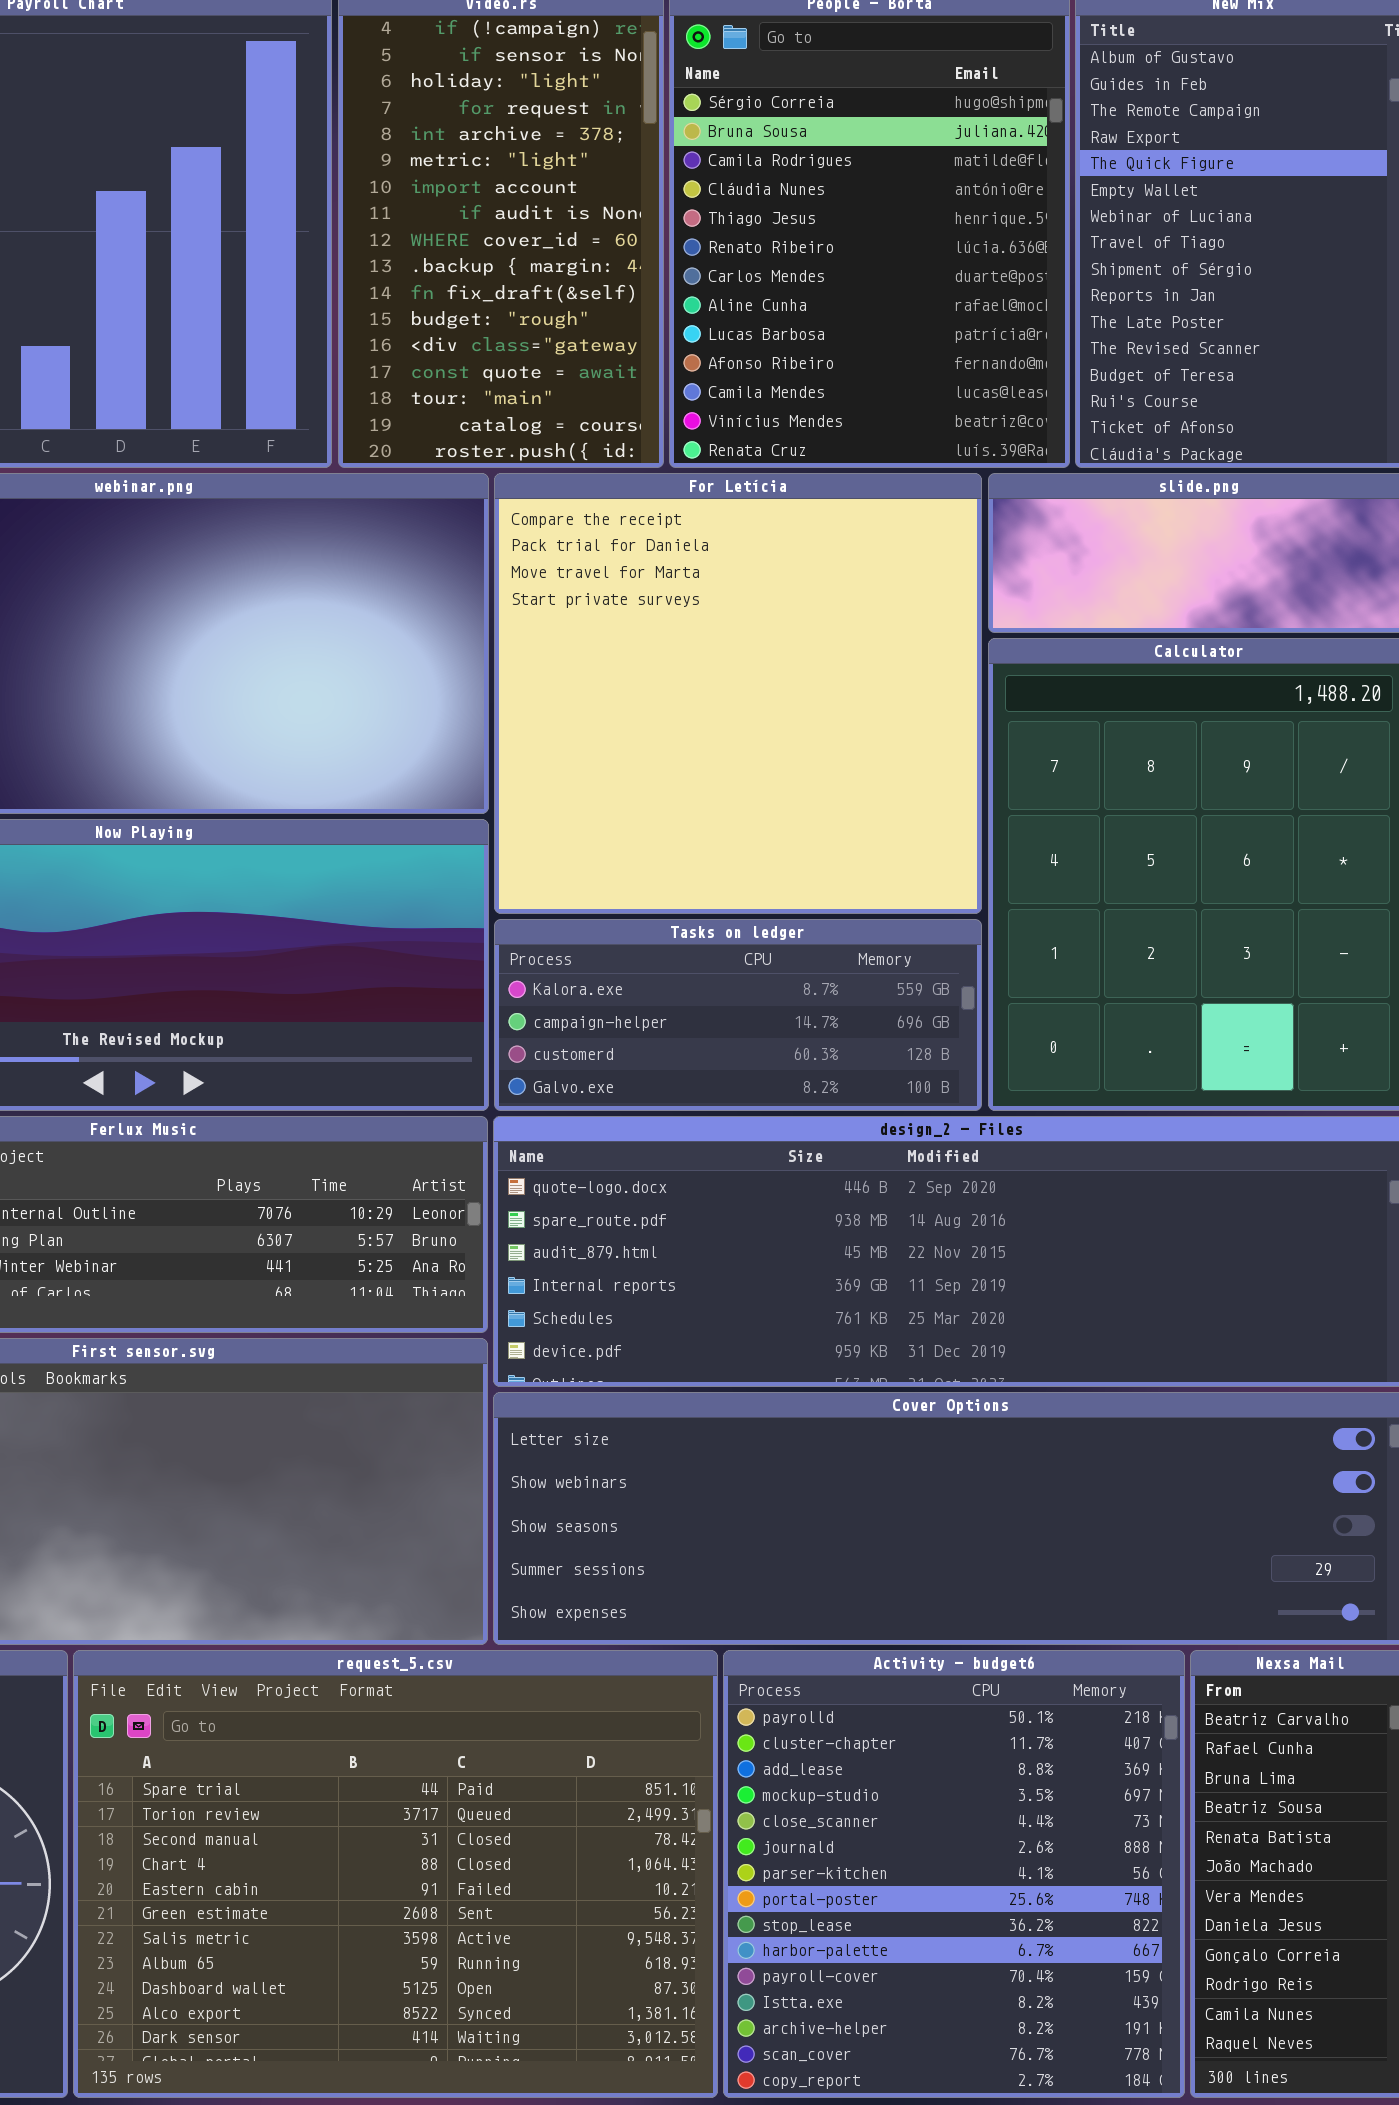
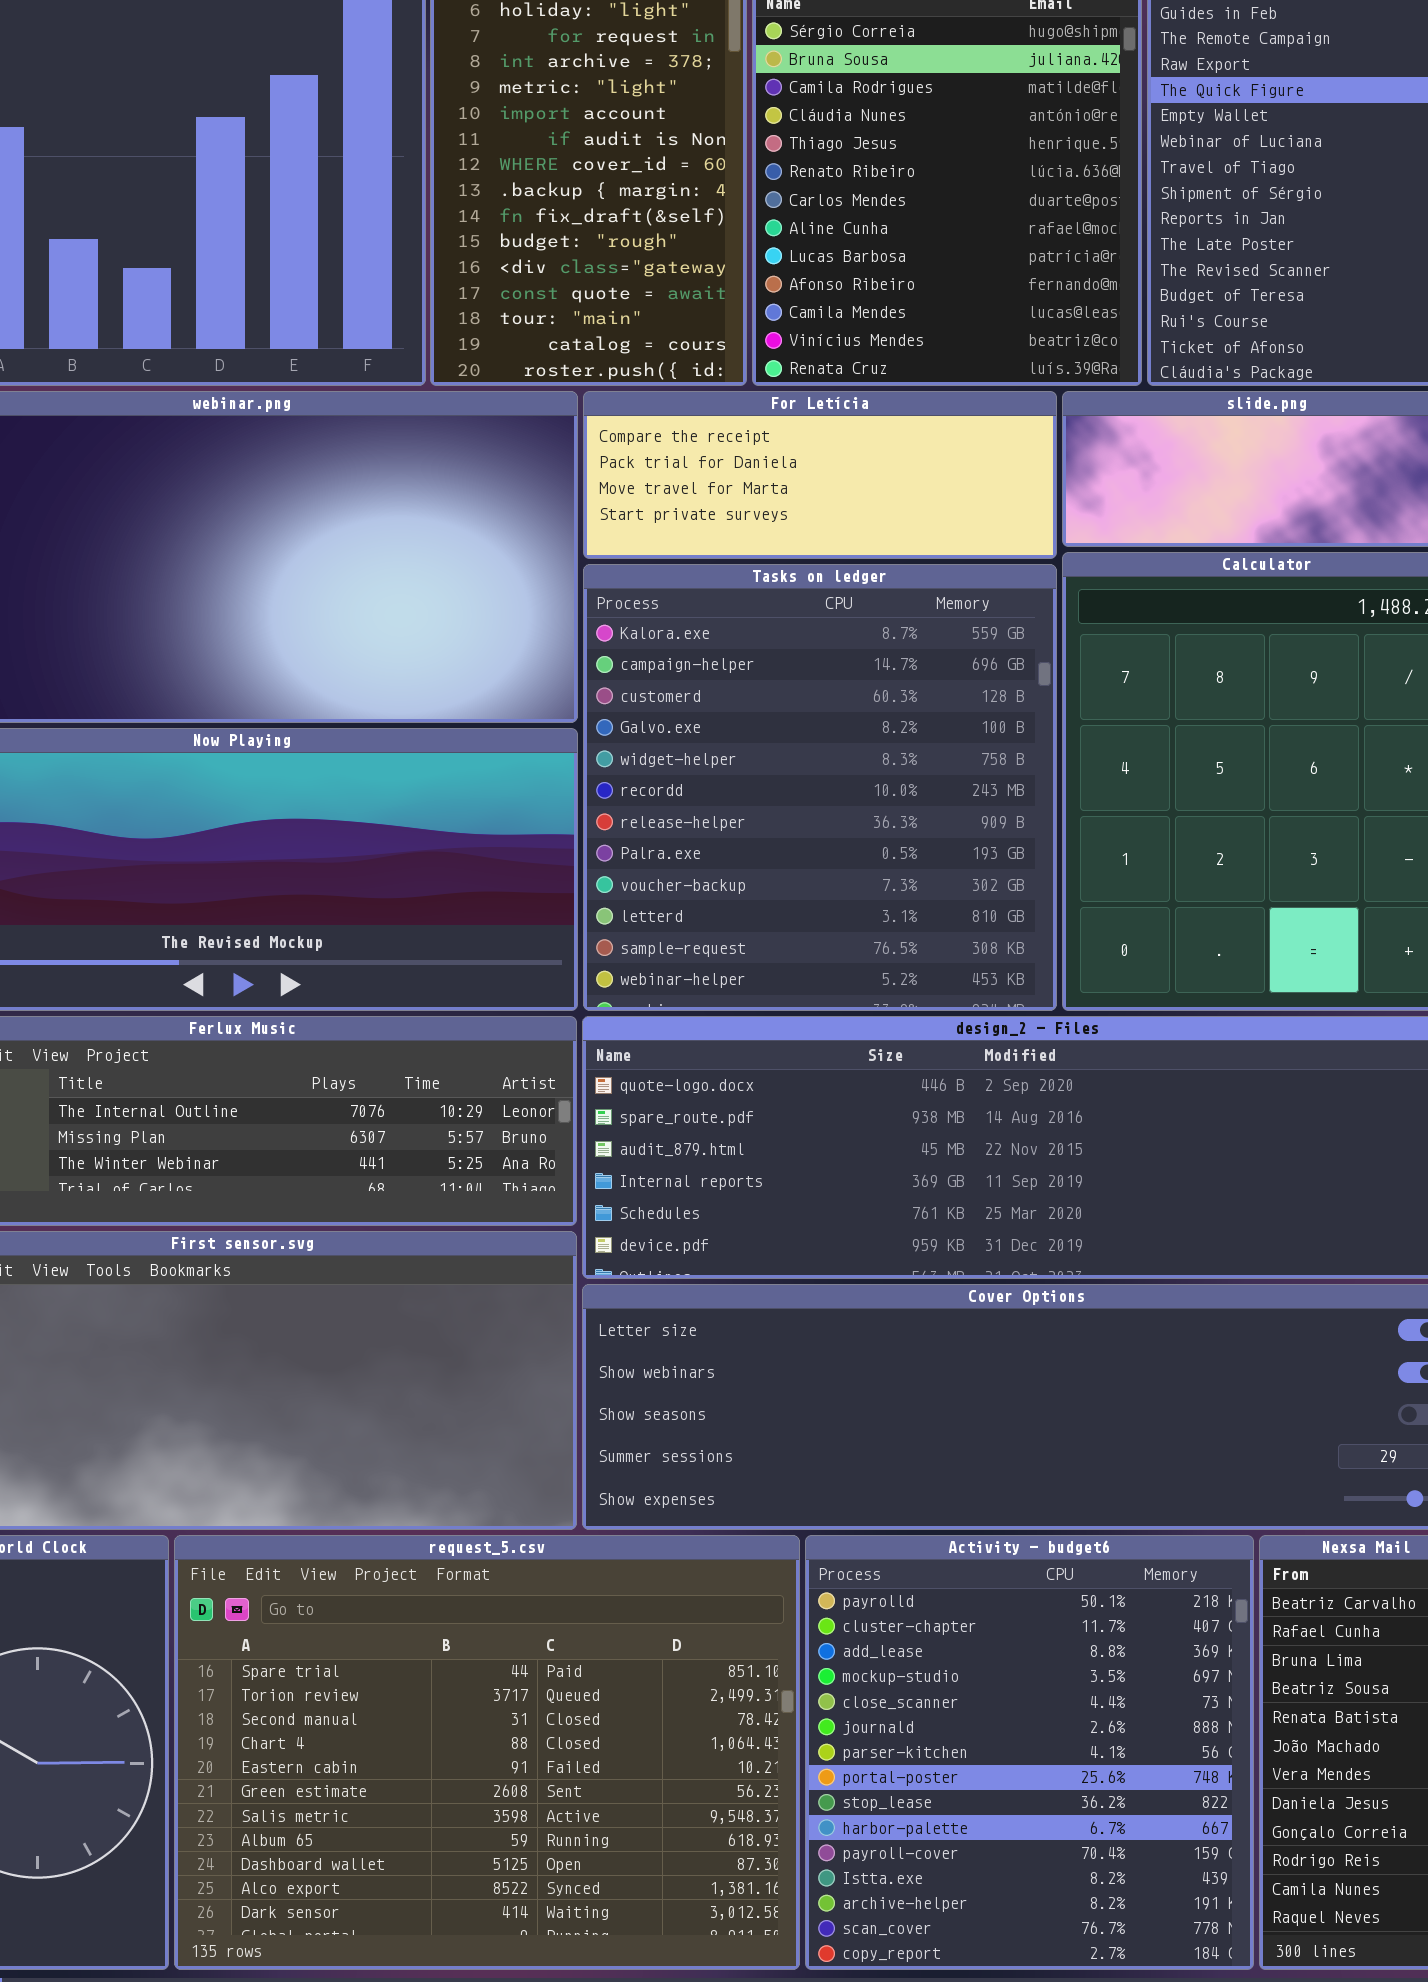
For Letícia: [494,473,982,914] -> [583,391,1057,559], resized
Tasks on ledger: [494,919,982,1111] -> [583,564,1057,1011], resized

